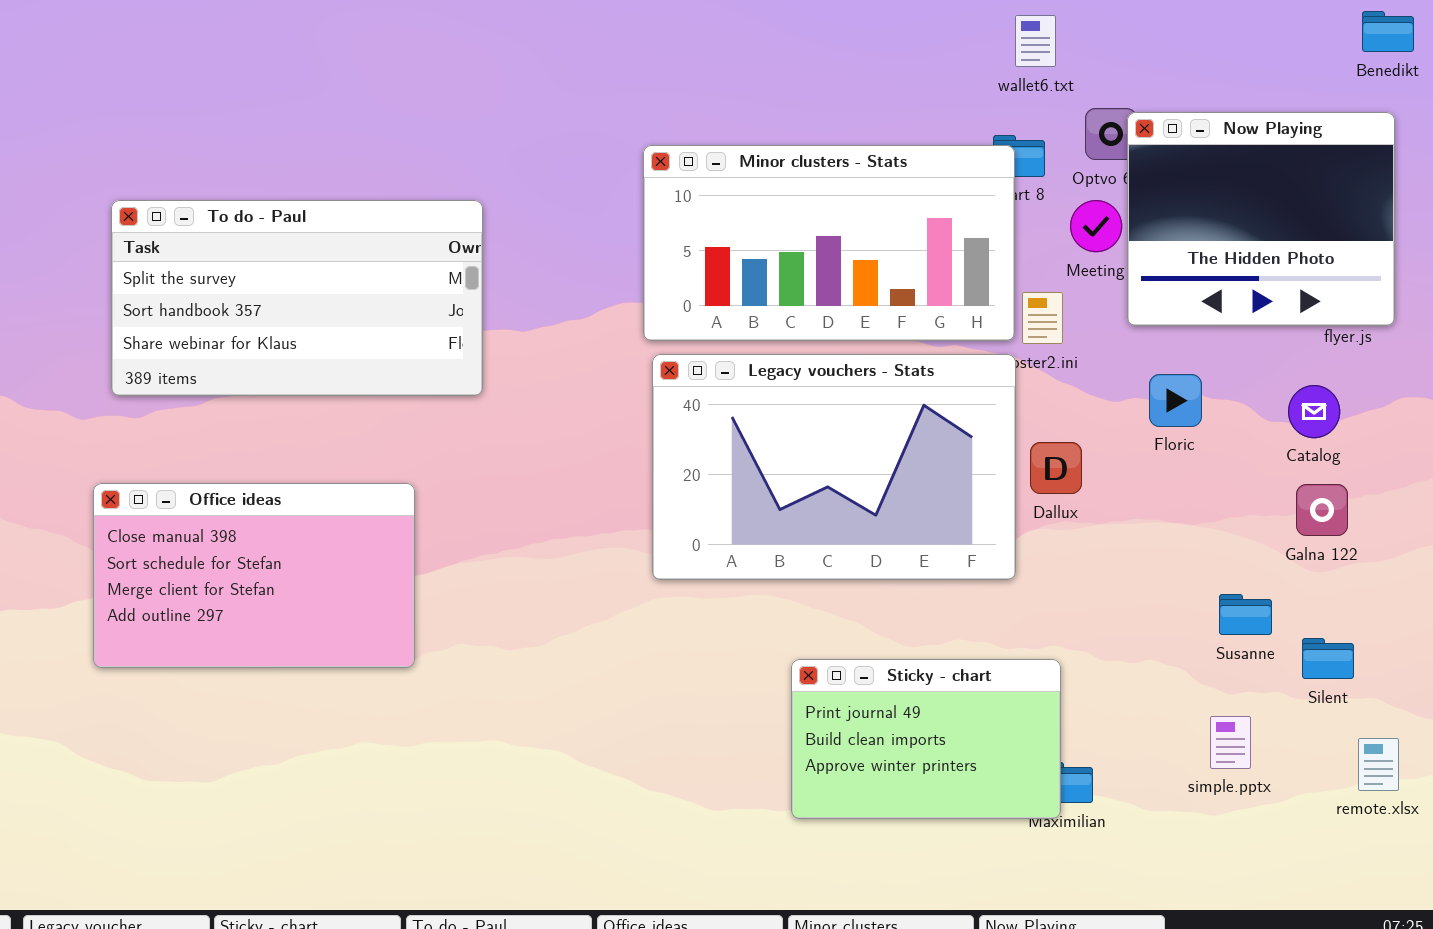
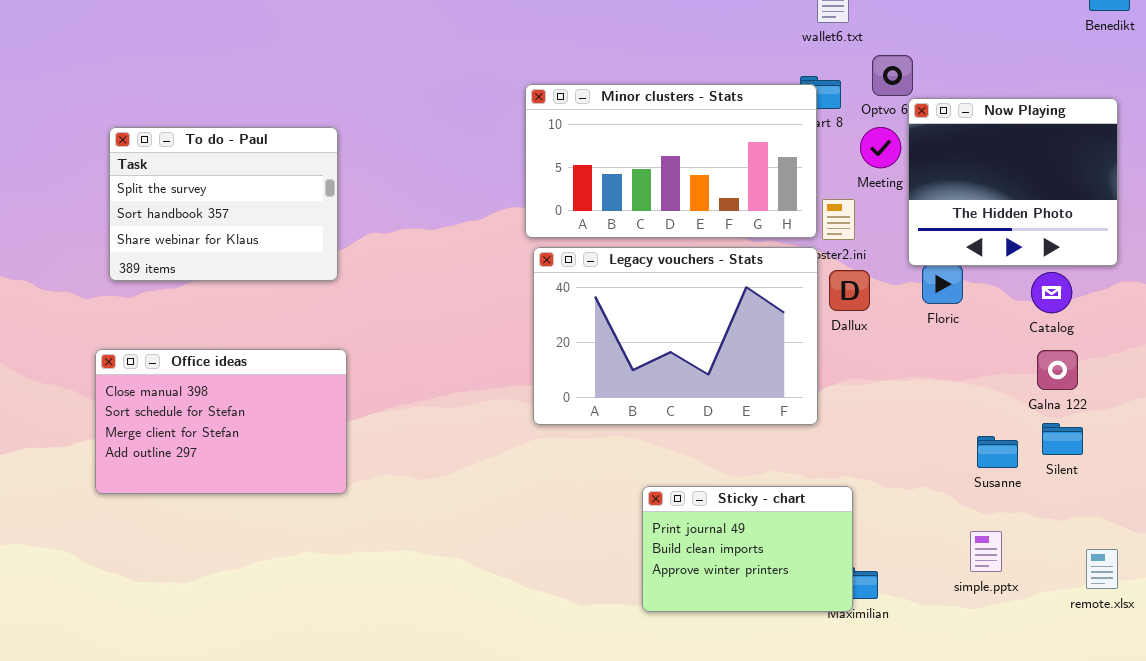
Now Playing: [1127,112,1395,326] -> [908,98,1118,266], moved
To do - Paul: [111,200,483,396] -> [109,127,338,281], resized
Dallux: [1030,442,1082,494] -> [829,270,870,311], moved
Silent: [1302,638,1354,679] -> [1042,423,1083,455], moved

